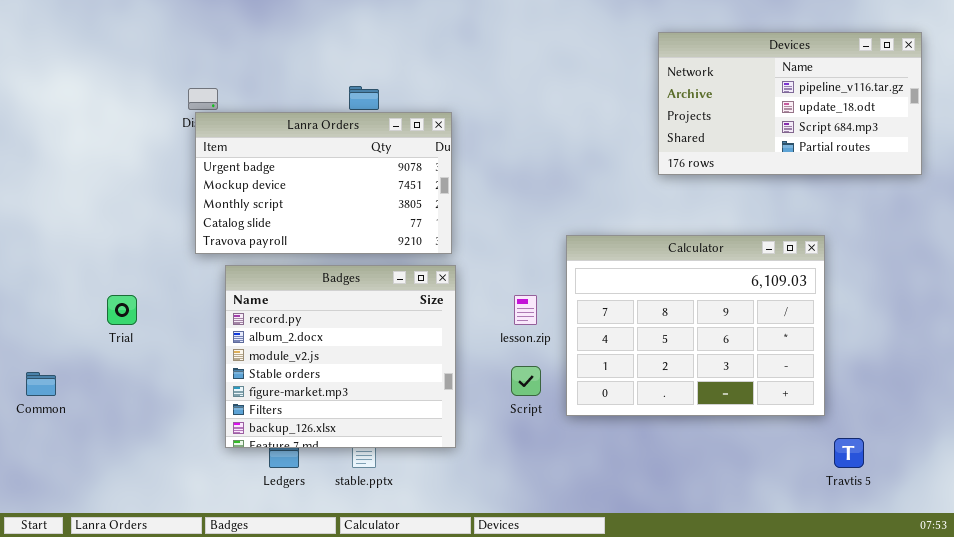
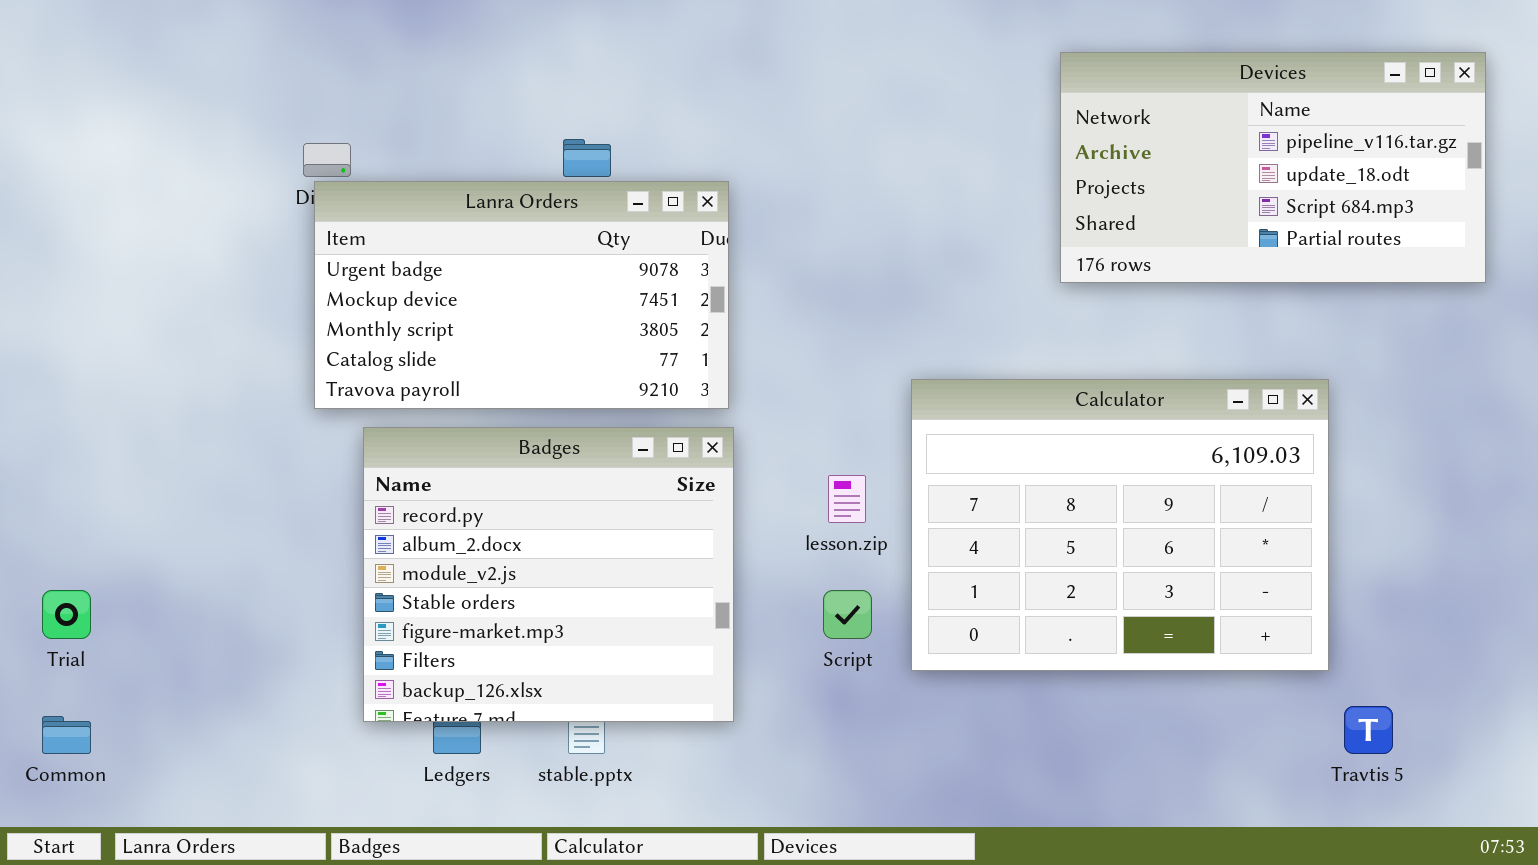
Trial: [107,295,137,325] -> [42,590,91,639], moved
Common: [26,372,56,396] -> [42,716,91,754], moved

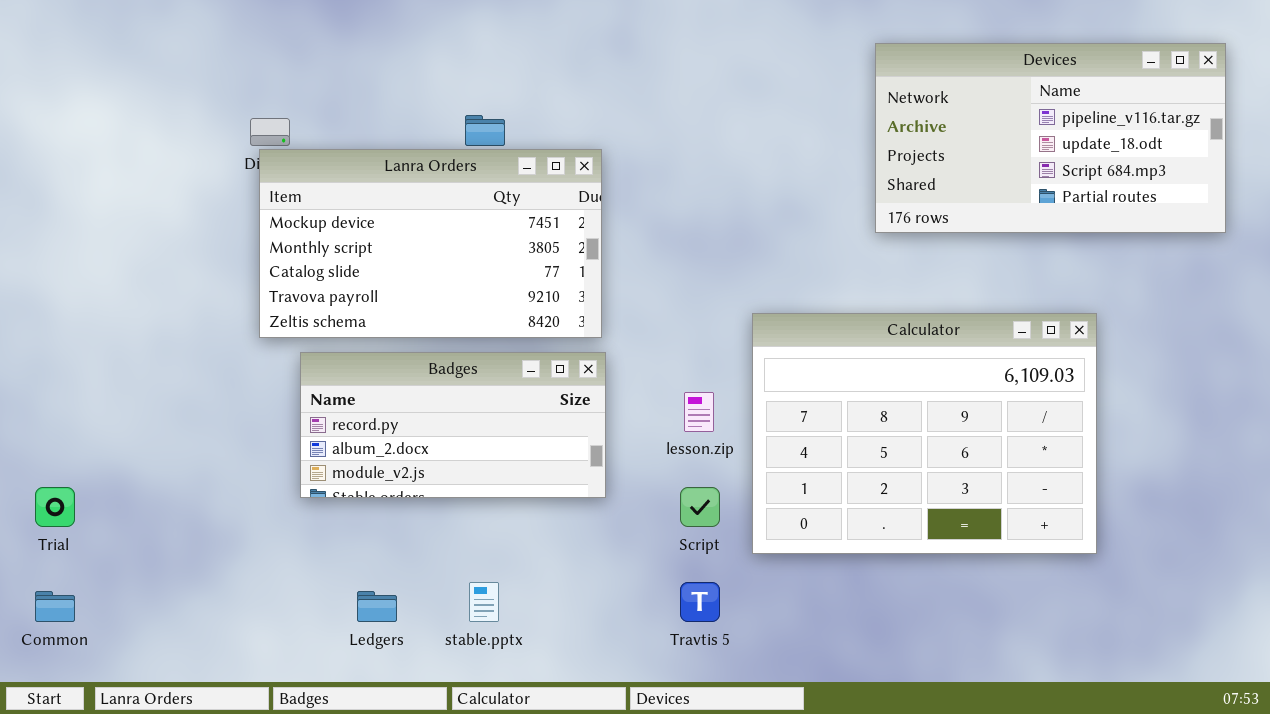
Lanra Orders: [314,181,729,409] -> [259,149,602,338], scrolled down 1 row
Badges: [363,427,734,722] -> [300,352,606,498], resized
Travtis 5: [1344,706,1393,754] -> [680,582,720,622], moved

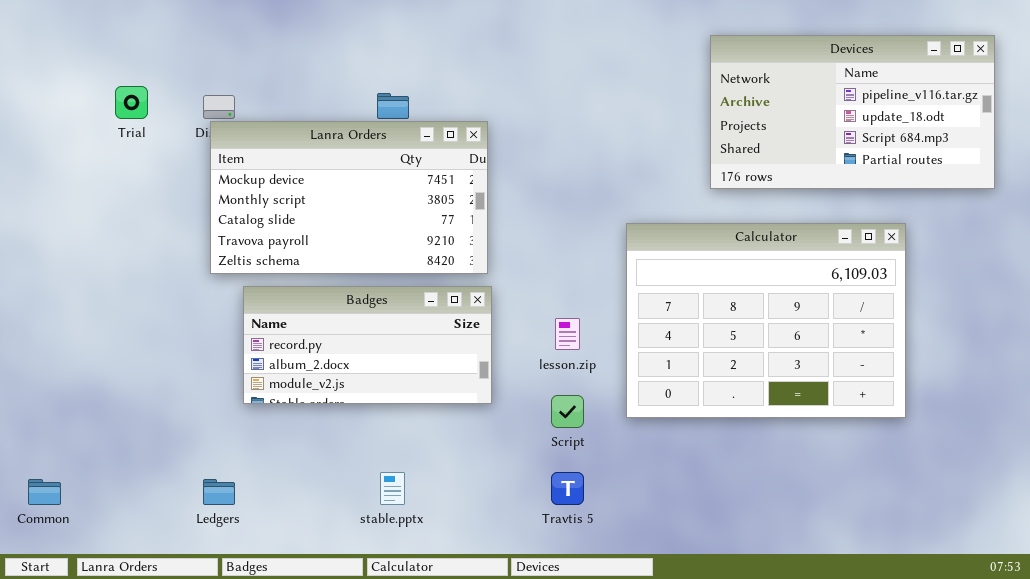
Calculator: [752,313,1097,554] -> [626,223,906,418], moved
Trial: [35,487,75,527] -> [115,86,148,119], moved
Ledgers: [357,591,397,622] -> [203,479,235,505], moved

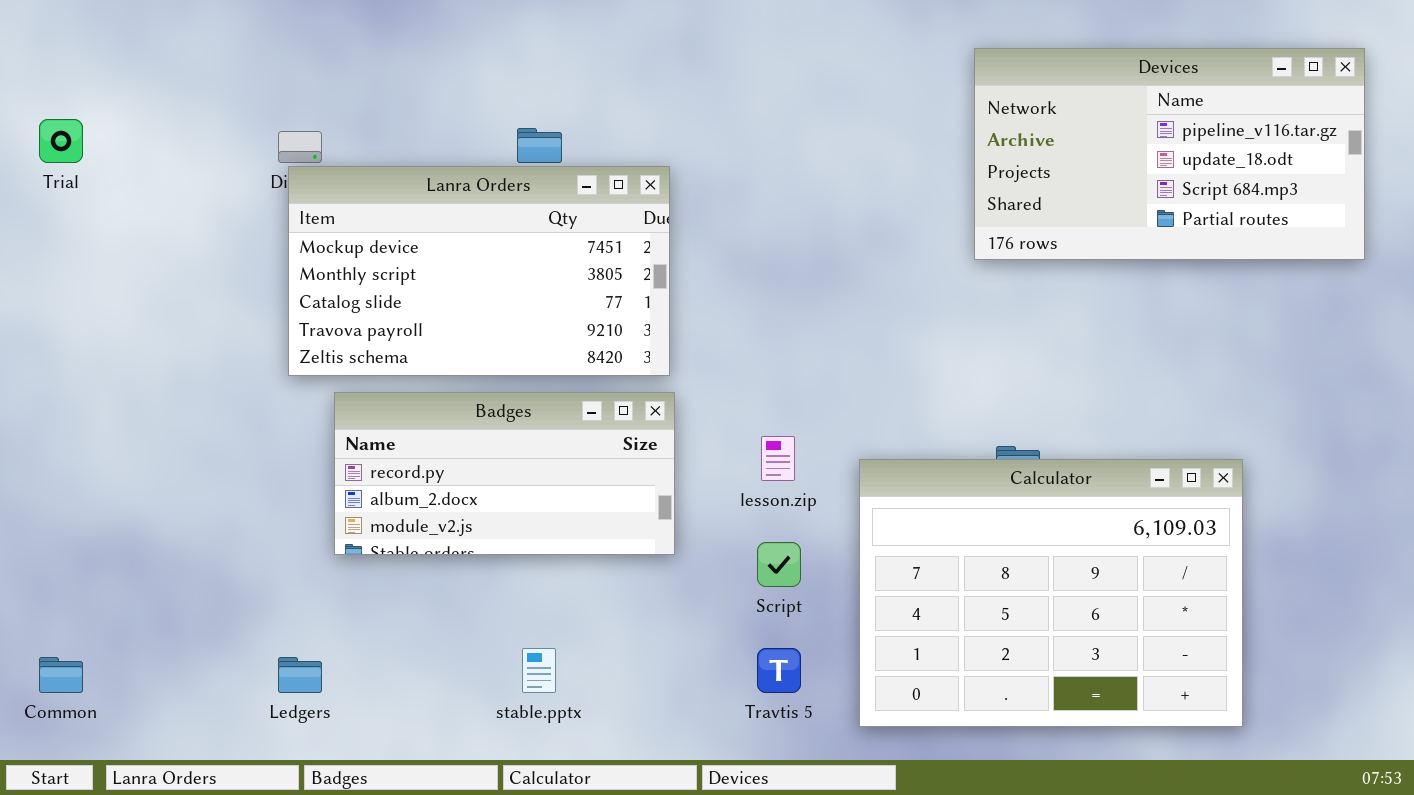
Trial: [115,86,148,119] -> [39,119,83,163], moved
Calculator: [626,223,906,418] -> [859,459,1243,727], moved

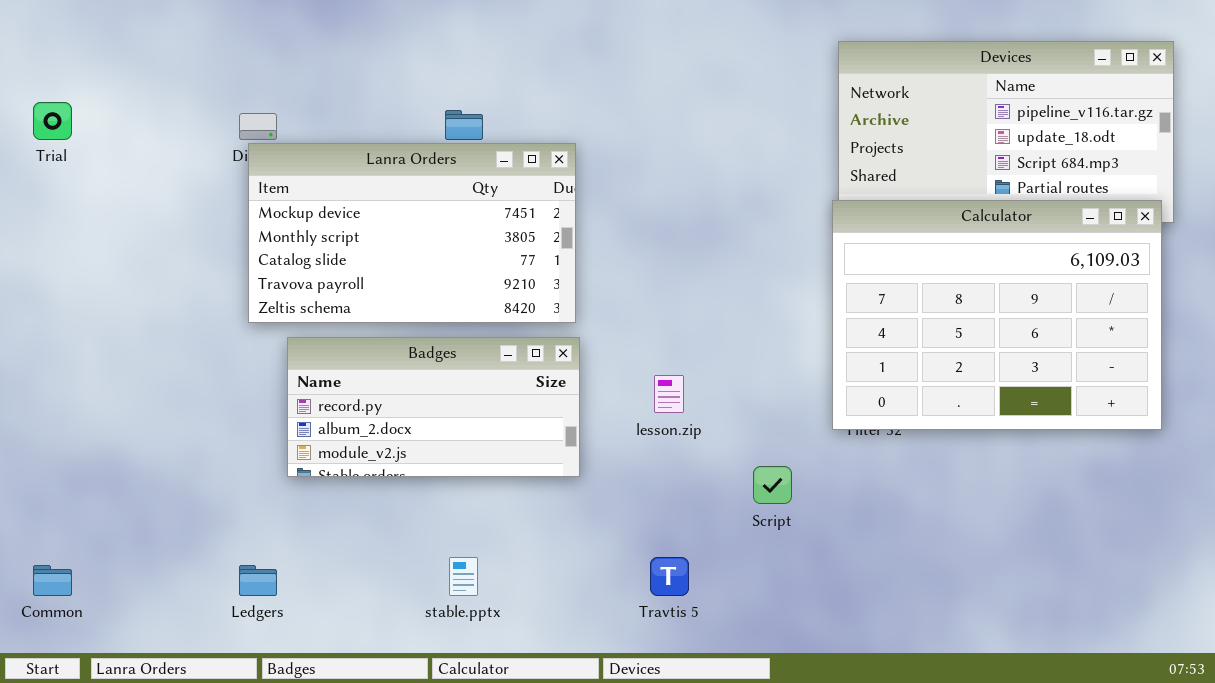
Calculator: [859,459,1243,727] -> [832,200,1162,430], moved
Script: [757,542,801,587] -> [753,466,792,504], moved

